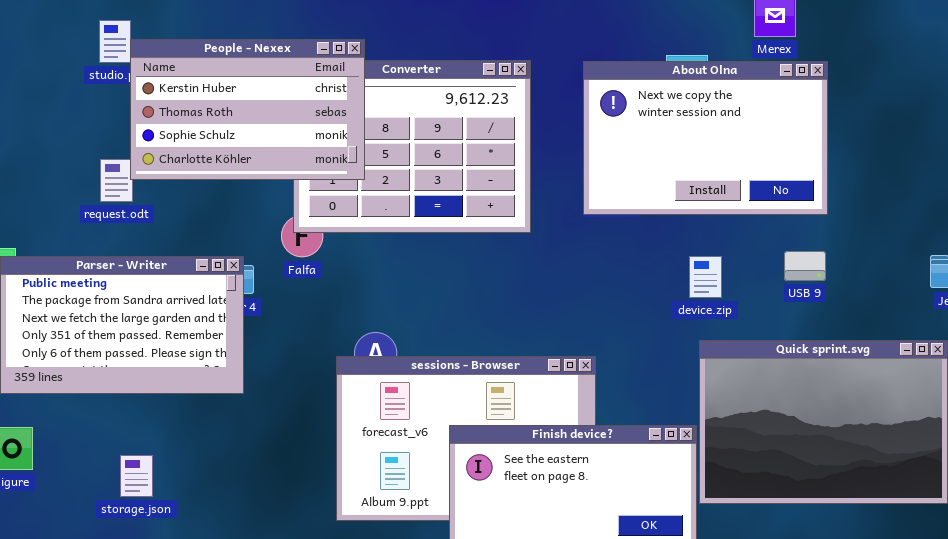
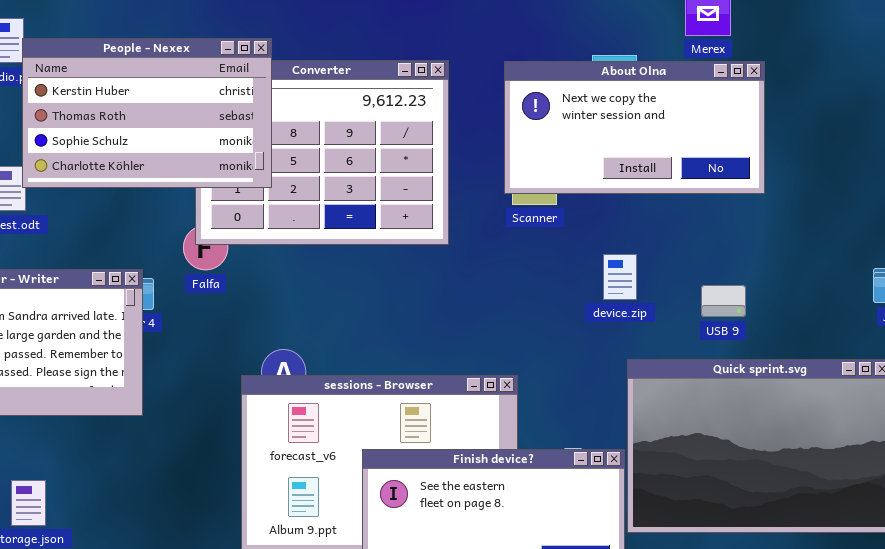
About Olna: [583,61,828,215] -> [504,61,765,194], resized
USB 9: [784,251,826,281] -> [701,285,746,317], moved
device.zip: [689,256,722,298] -> [603,254,637,300], moved

